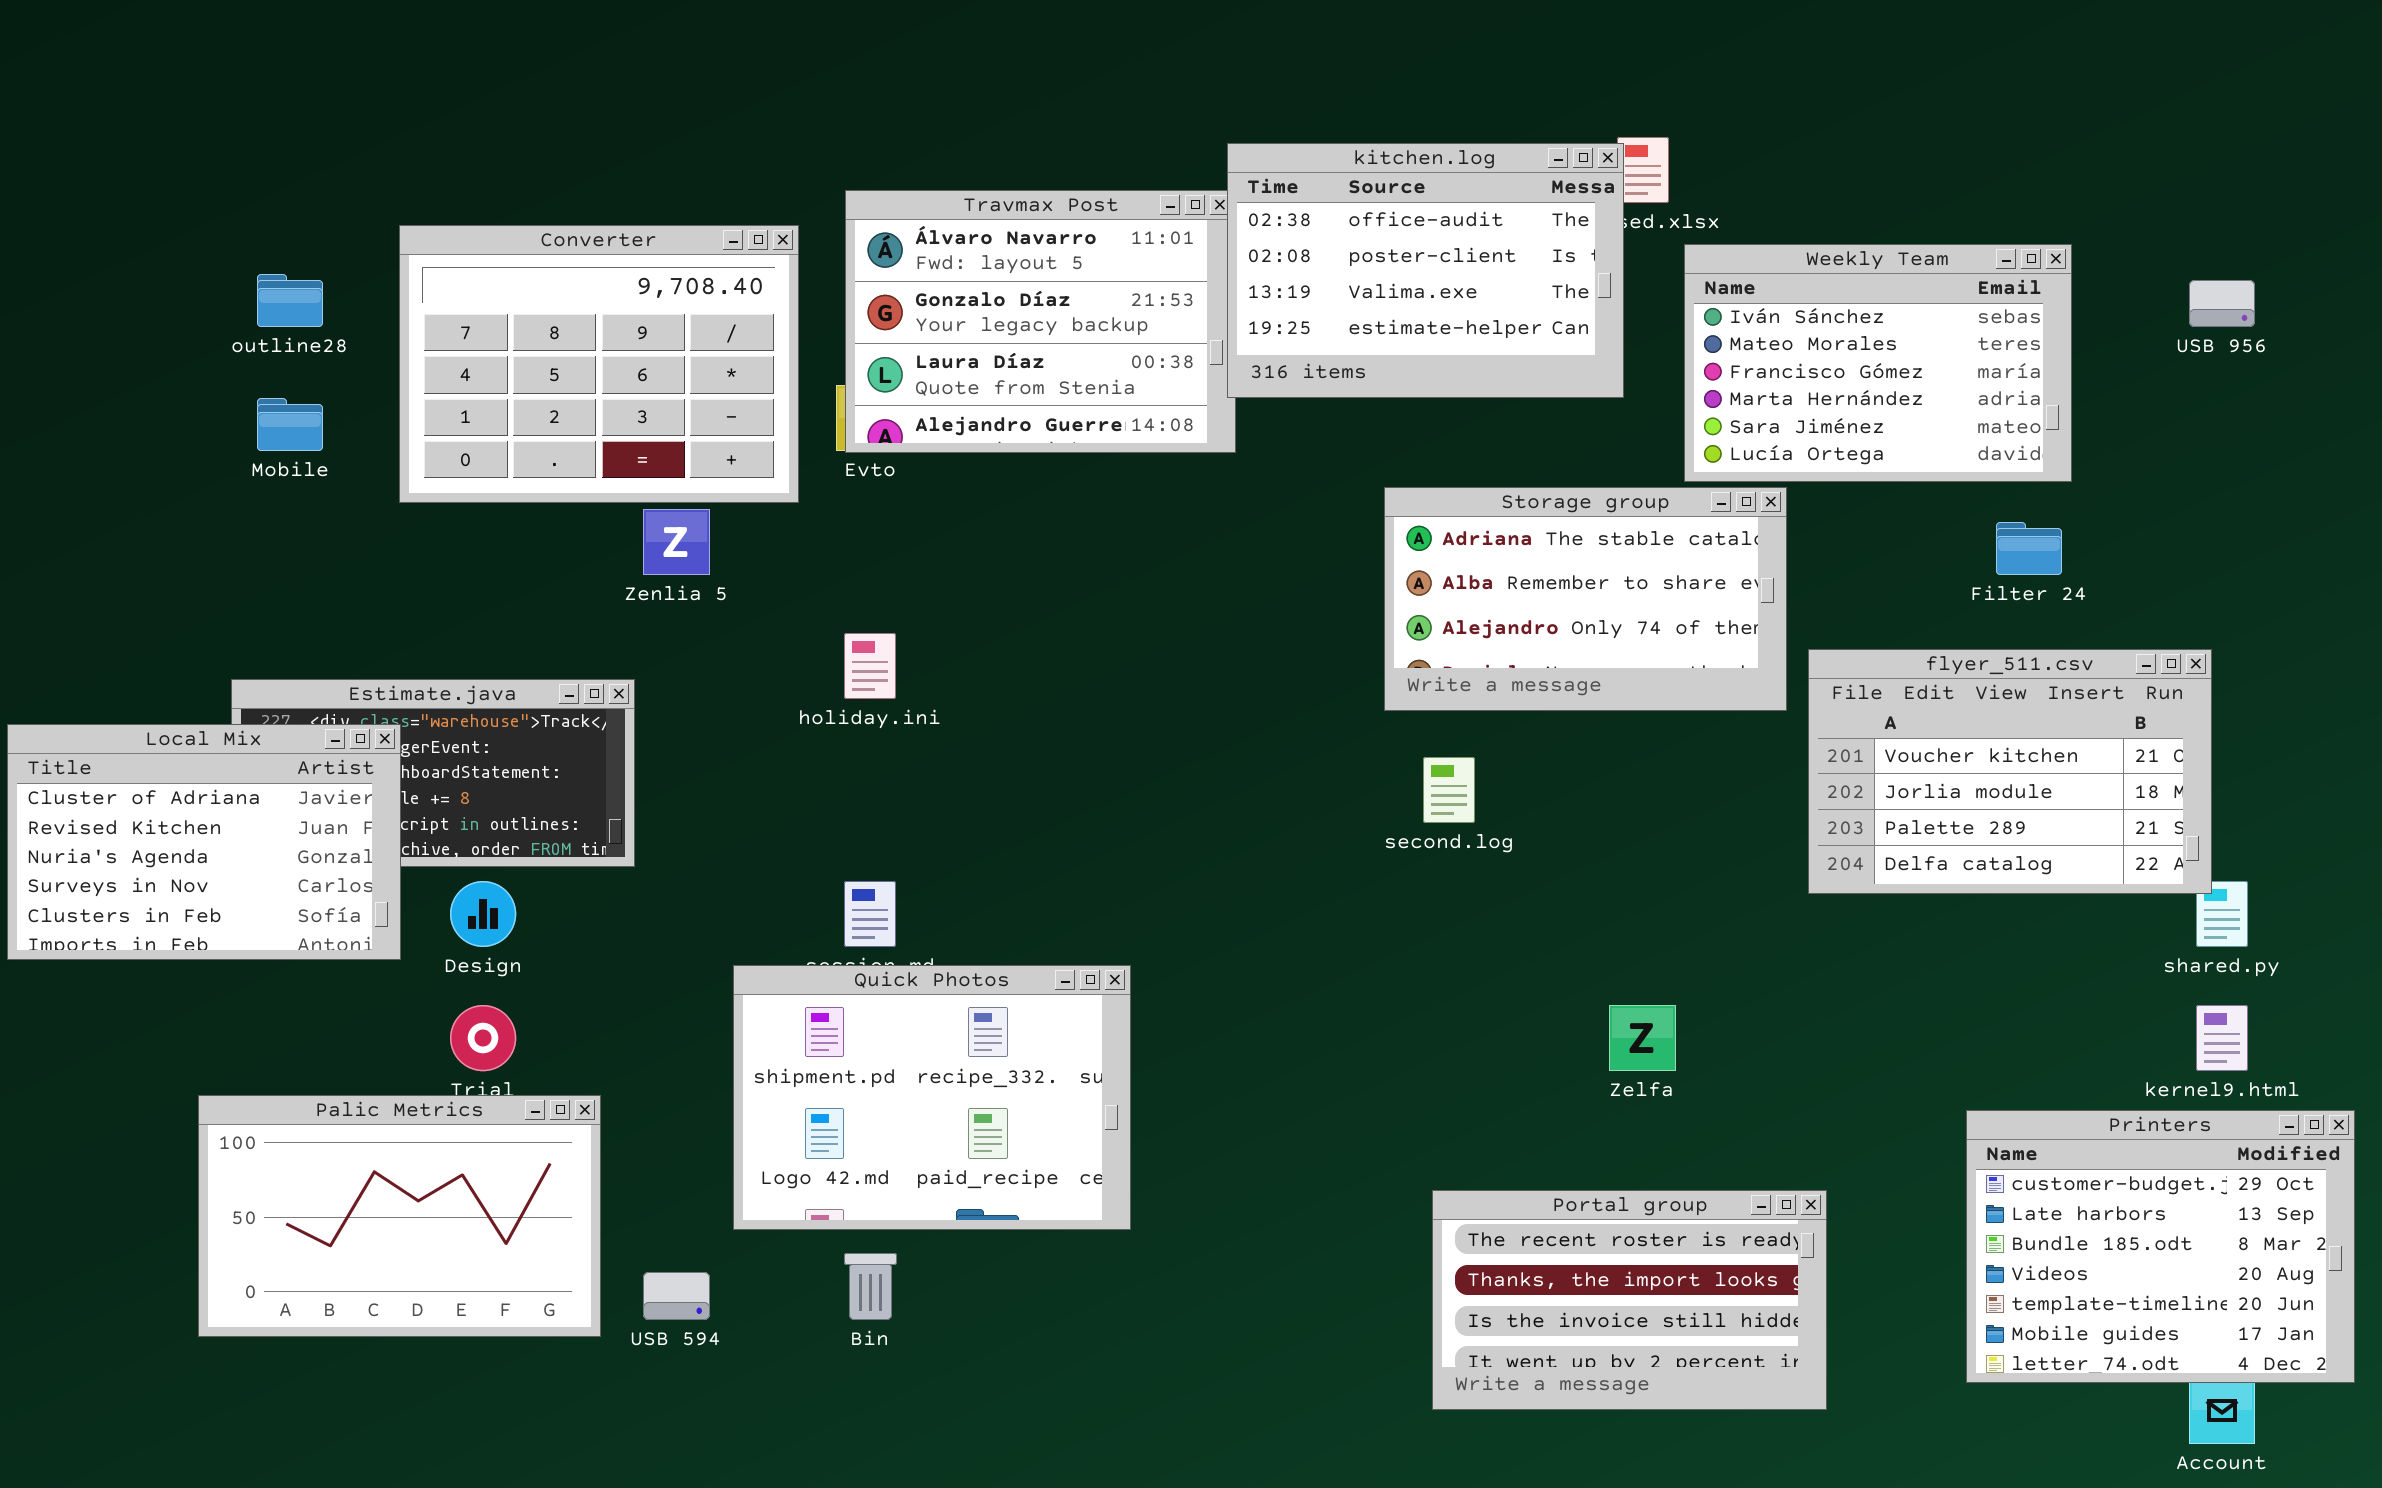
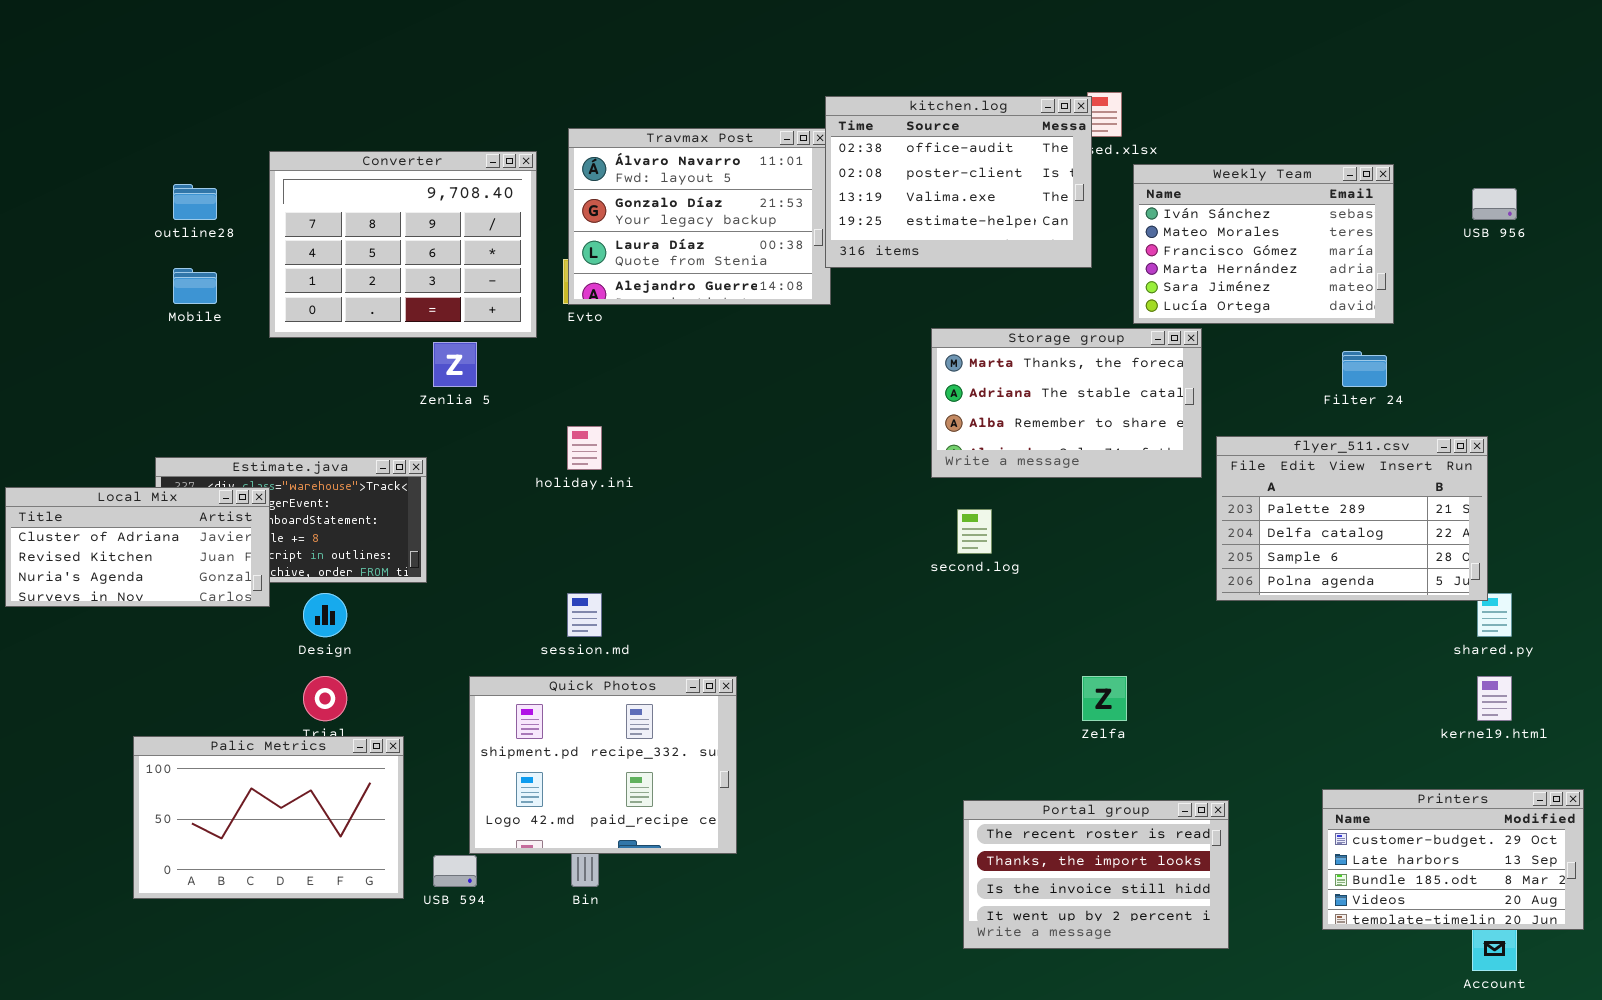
Storage group: [1384,487,1787,711] -> [931,328,1202,478], scrolled up 1 row
flyer_511.csv: [1808,649,2212,894] -> [1216,436,1488,601], scrolled down 2 rows
Local Mix: [7,724,401,960] -> [5,487,270,607], resized
Quick Photos: [733,965,1131,1230] -> [469,676,737,854], moved
Printers: [1966,1110,2355,1383] -> [1322,789,1584,930], resized

